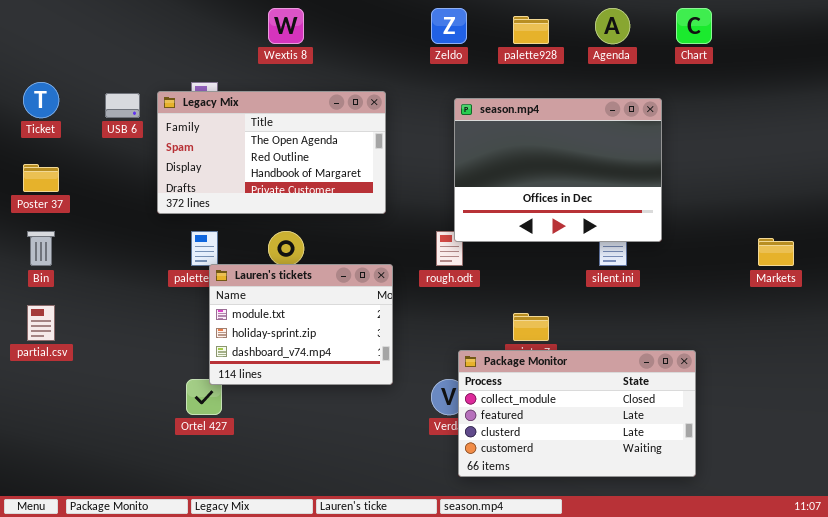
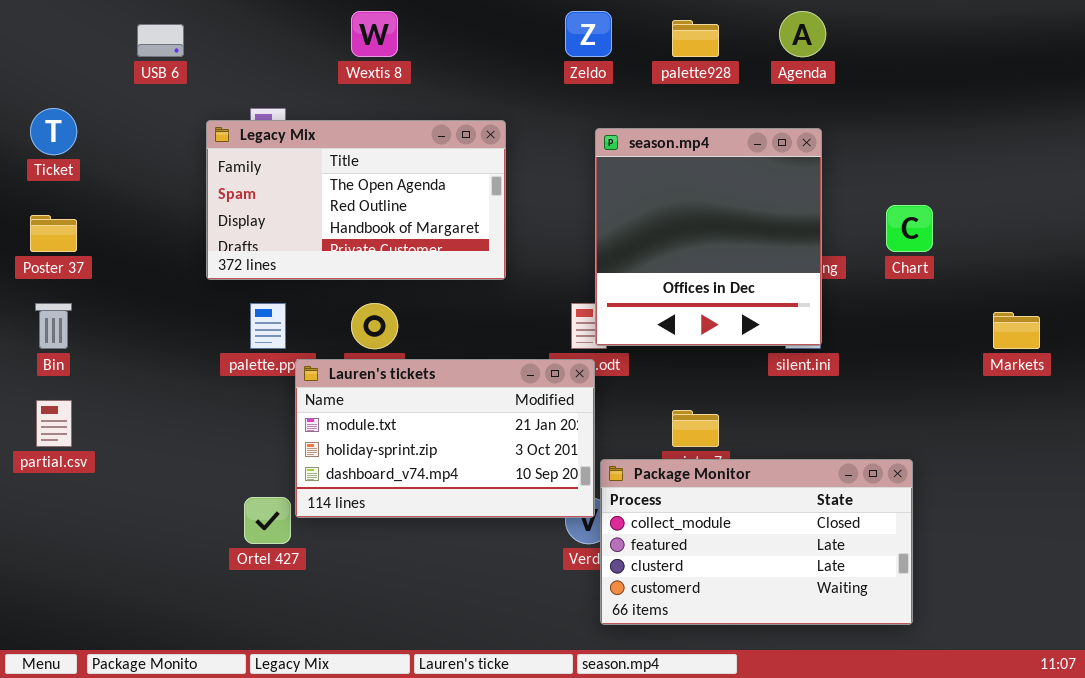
Chart: [676,8,712,44] -> [886,205,933,252], moved
USB 6: [105,93,140,118] -> [137,24,184,57], moved
season.mp4: [454,98,662,242] -> [595,128,822,346], resized
Lauren's tickets: [209,264,393,385] -> [295,359,595,518], moved, resized

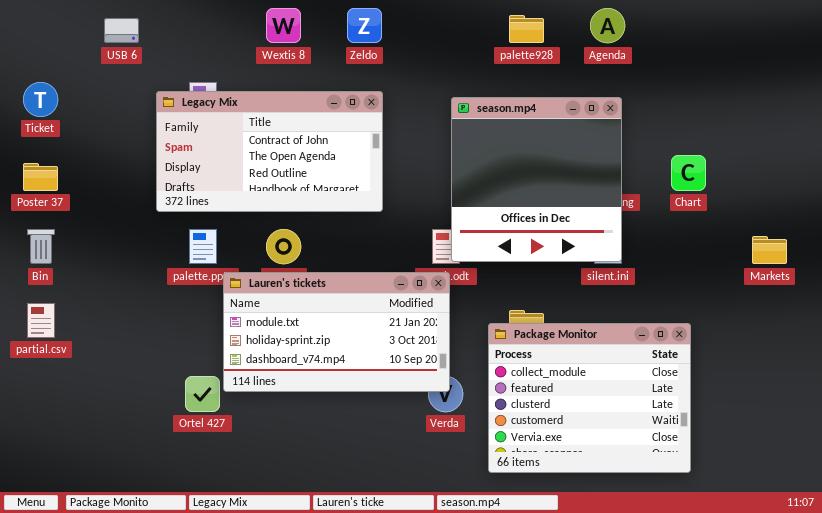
Zeldo: [565,11,612,57] -> [347,8,382,43], moved
Legacy Mix: [206,120,506,280] -> [156,91,383,212], scrolled up 1 row
Package Monitor: [600,459,913,625] -> [488,323,691,473], resized

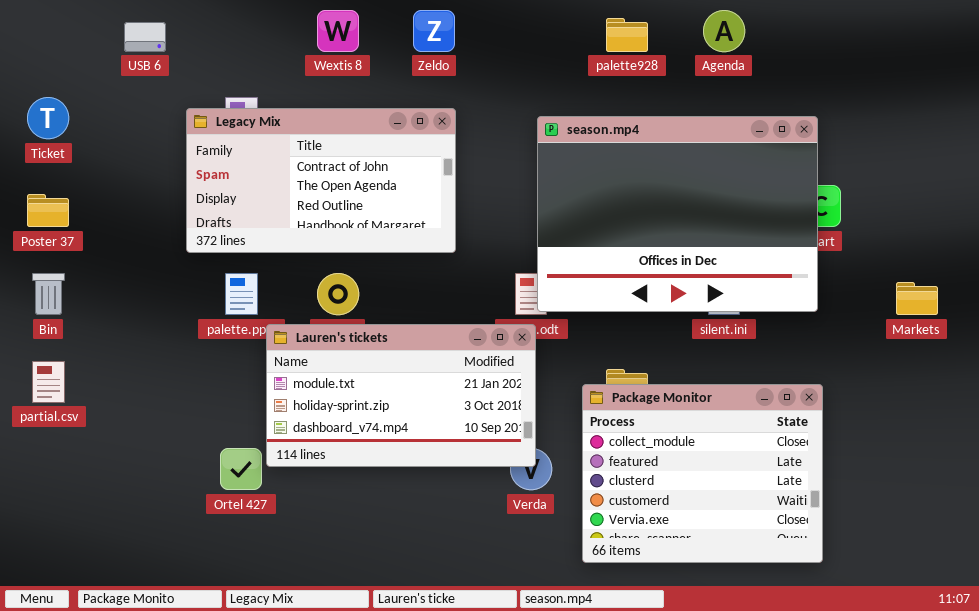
season.mp4: [451,97,622,262] -> [537,116,818,312], resized

